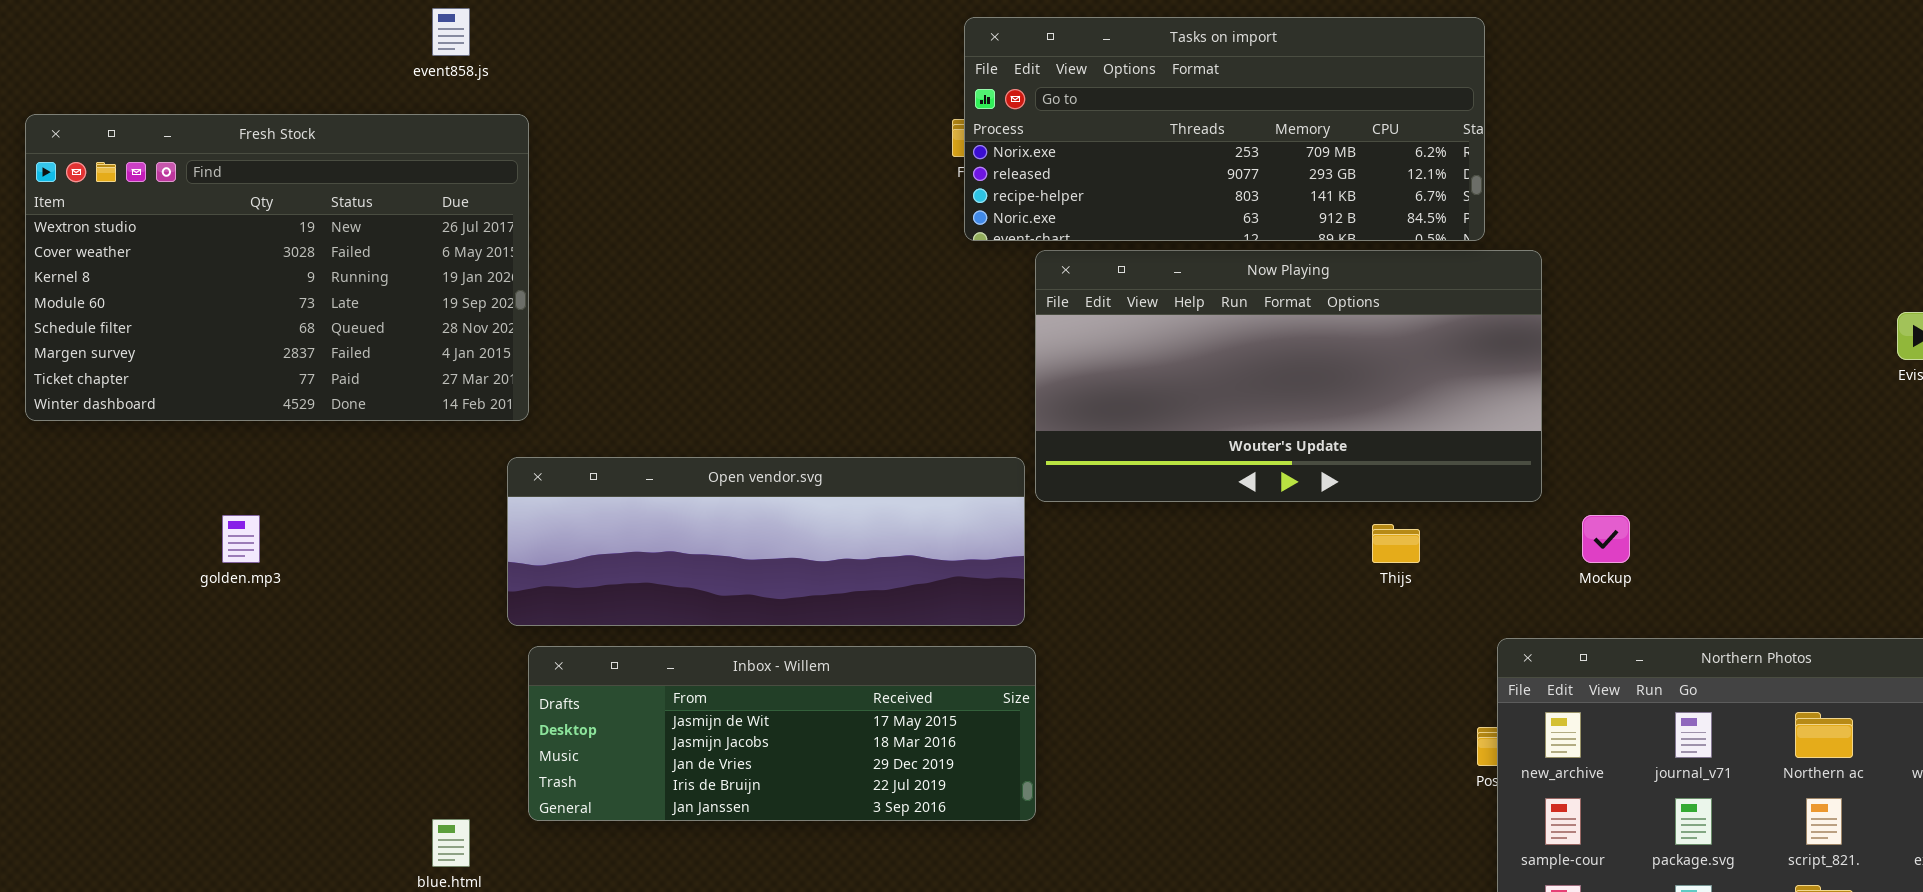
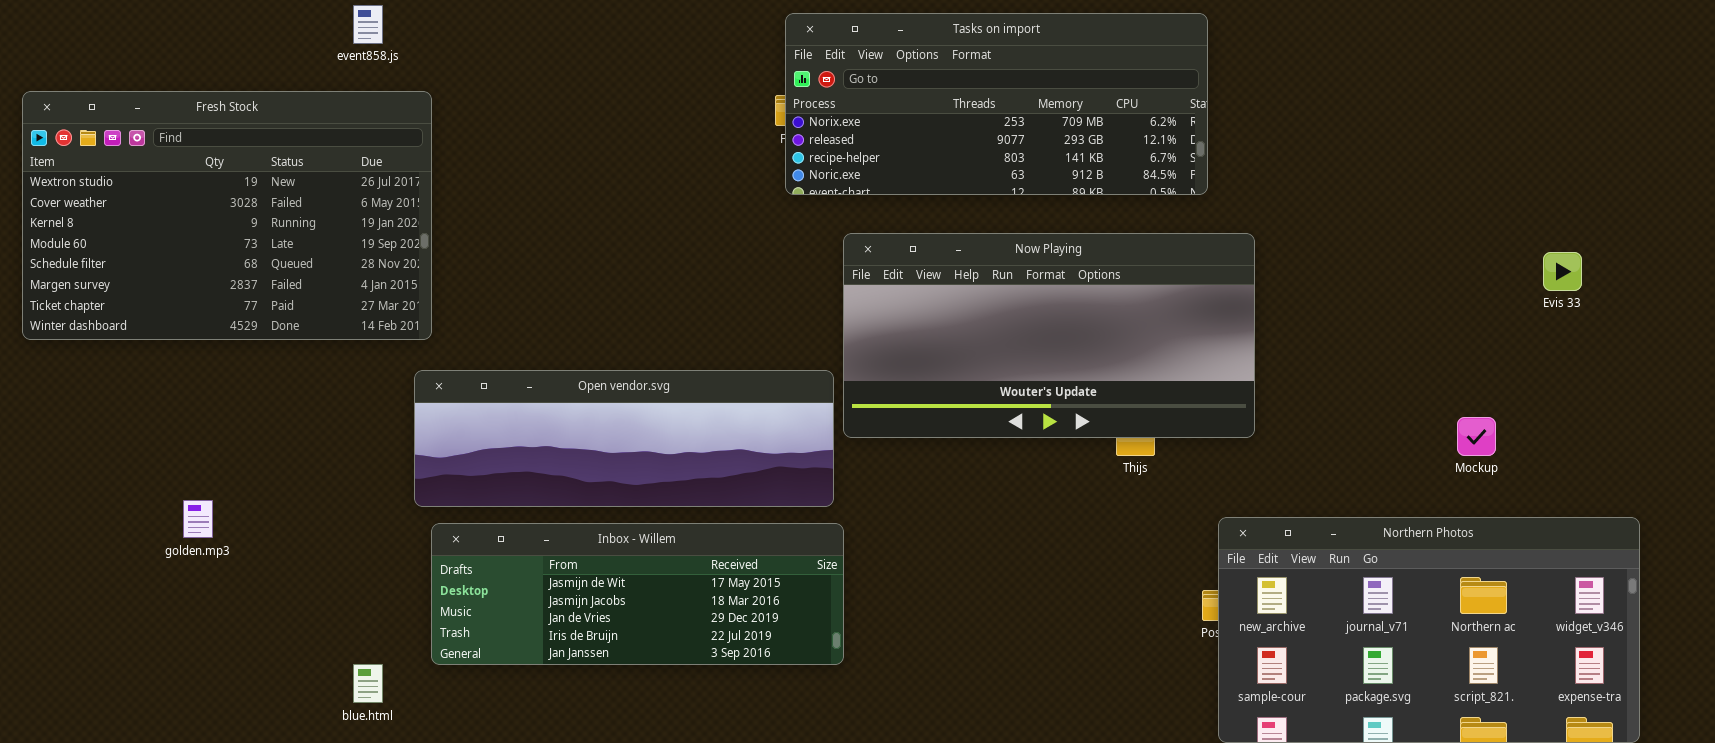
Now Playing: [1035,250,1542,502] -> [843,233,1255,438], moved
golden.mp3: [222,515,260,563] -> [183,500,213,538], moved
Mockup: [1582,515,1630,563] -> [1457,417,1496,456], moved

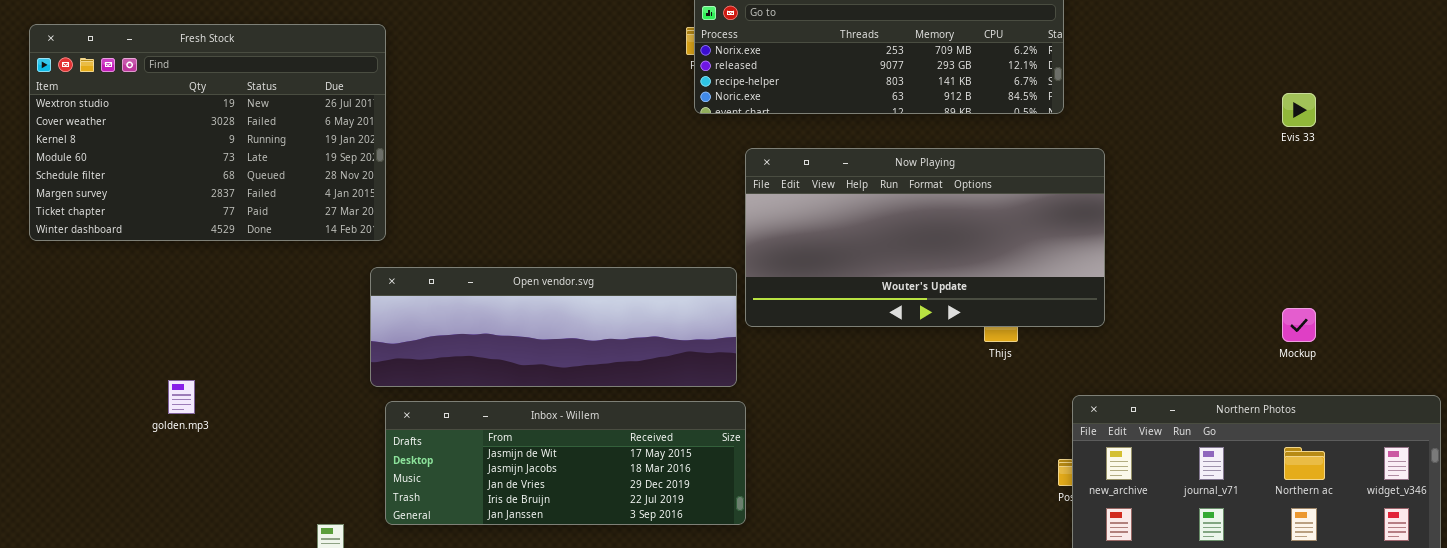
Evis 33: [1543,252,1582,291] -> [1282,93,1316,127], moved

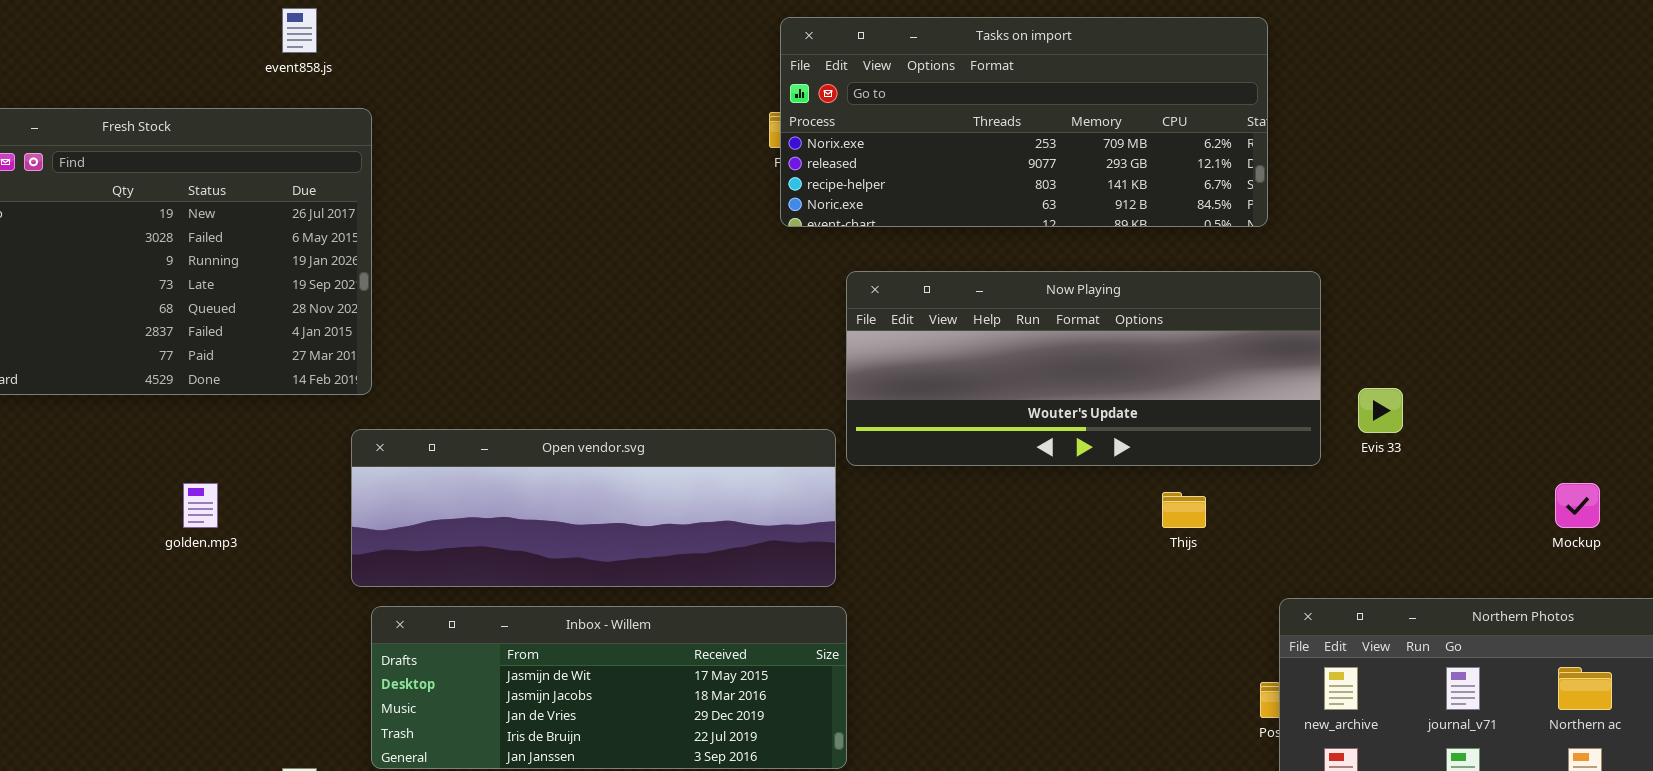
Evis 33: [1282,93,1316,127] -> [1358,388,1403,433], moved
Now Playing: [745,148,1105,327] -> [846,271,1321,466], resized
golden.mp3: [168,380,195,414] -> [183,483,218,528], moved

